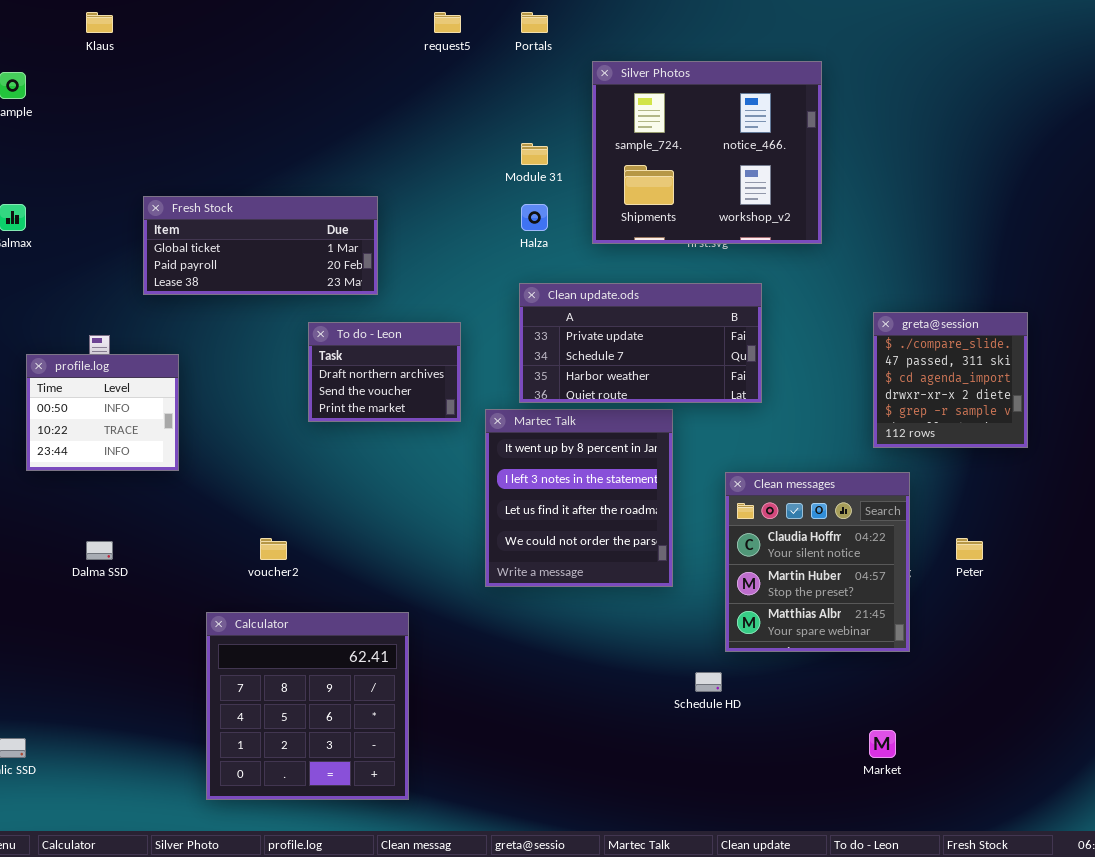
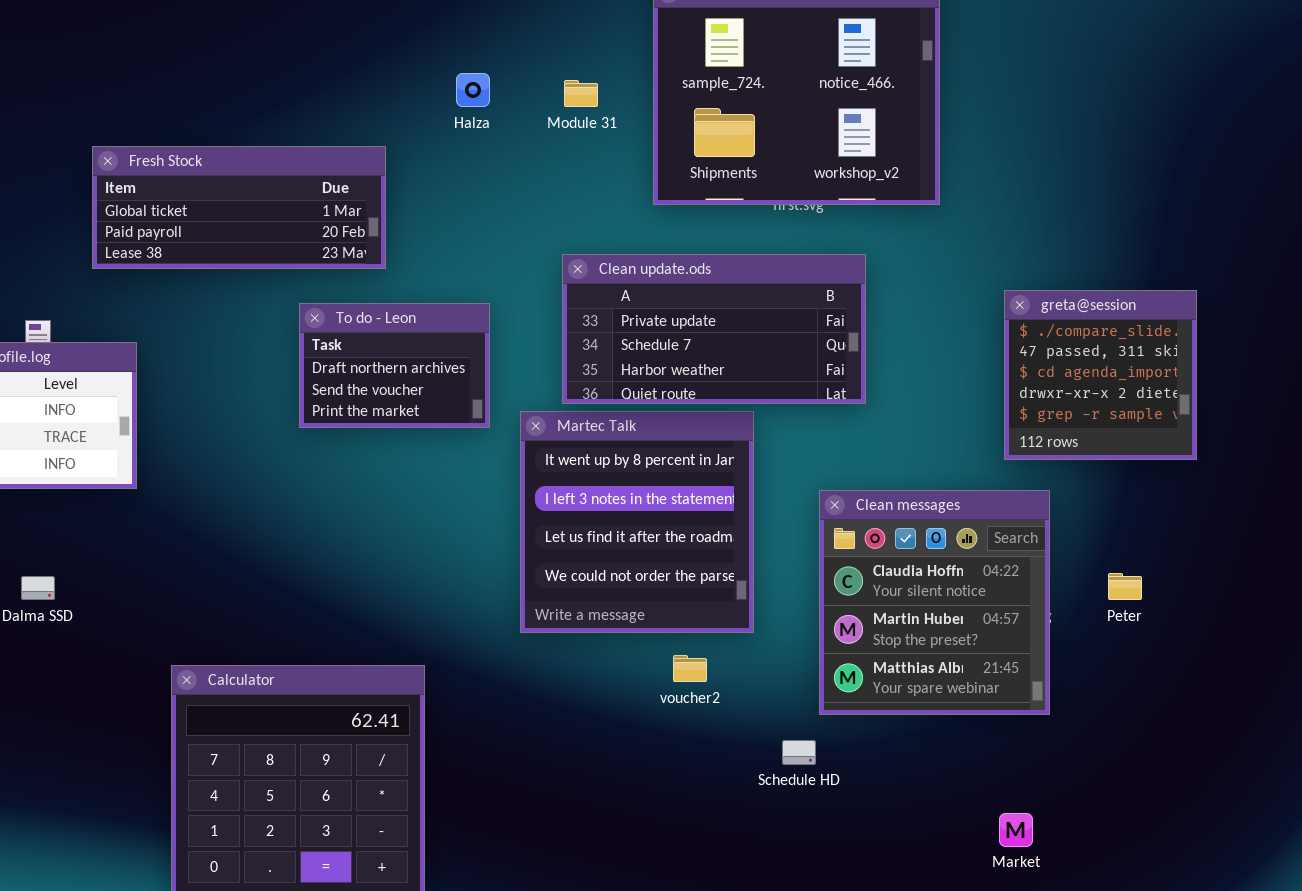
Halza: [521,204,548,231] -> [456,73,490,107], moved
voucher2: [260,538,287,560] -> [673,655,707,682], moved

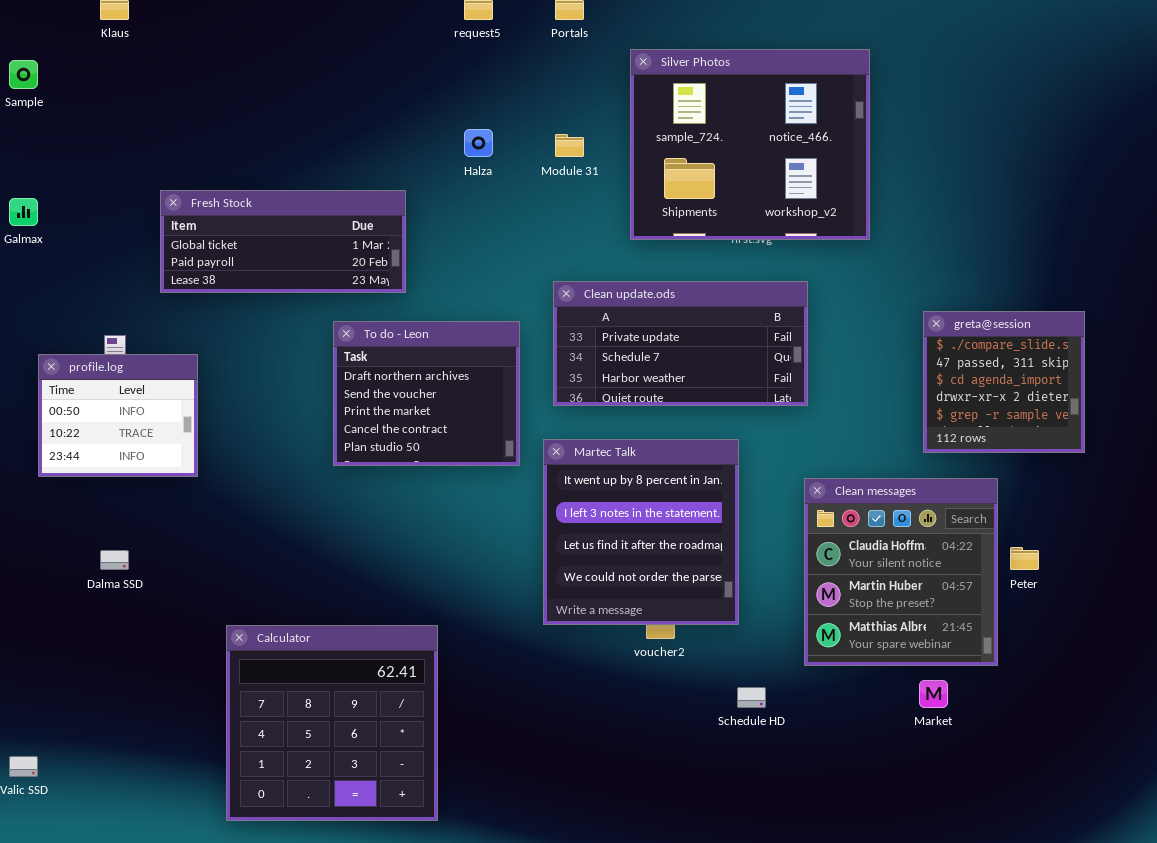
To do - Leon: [299,303,490,428] -> [333,321,520,466], resized
Martec Talk: [520,411,754,633] -> [543,439,739,625], moved
Clean messages: [819,490,1050,715] -> [804,478,998,666], moved
Market: [999,813,1033,847] -> [919,680,948,708], moved

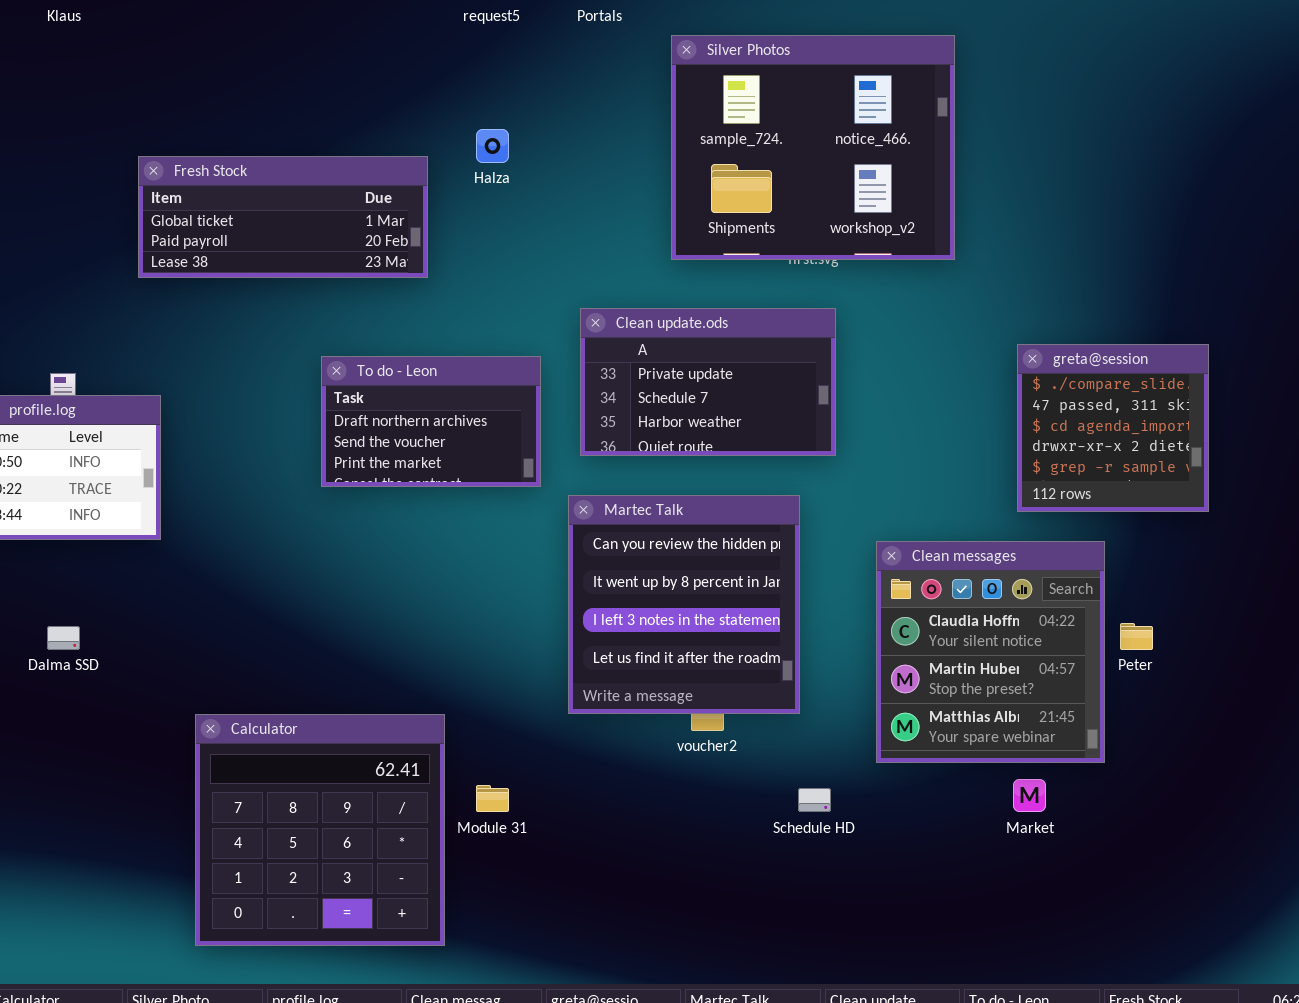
Module 31: [555,134,584,157] -> [476,785,509,812], moved
Fresh Stock: [160,190,406,293] -> [138,156,428,278], moved
Clean update.ods: [553,281,808,406] -> [580,308,836,456], resized
To do - Leon: [333,321,520,466] -> [321,356,541,487], resized
Martec Talk: [543,439,739,625] -> [568,495,800,714], scrolled up 1 row

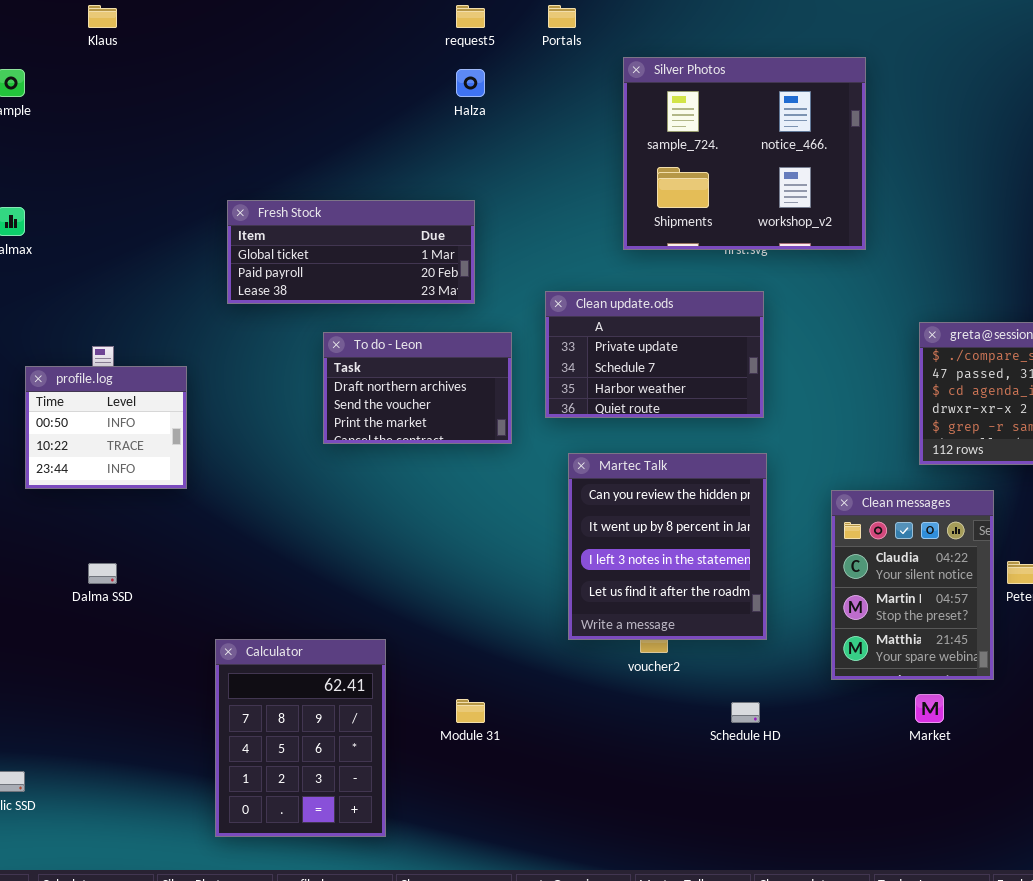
Halza: [476,129,509,163] -> [456,69,485,97], moved
Fresh Stock: [138,156,428,278] -> [227,200,475,304], moved
Martec Talk: [568,495,800,714] -> [568,453,767,640], moved
Clean messages: [876,541,1105,763] -> [831,490,994,680], resized
Calculator: [195,714,445,946] -> [215,639,386,837], resized

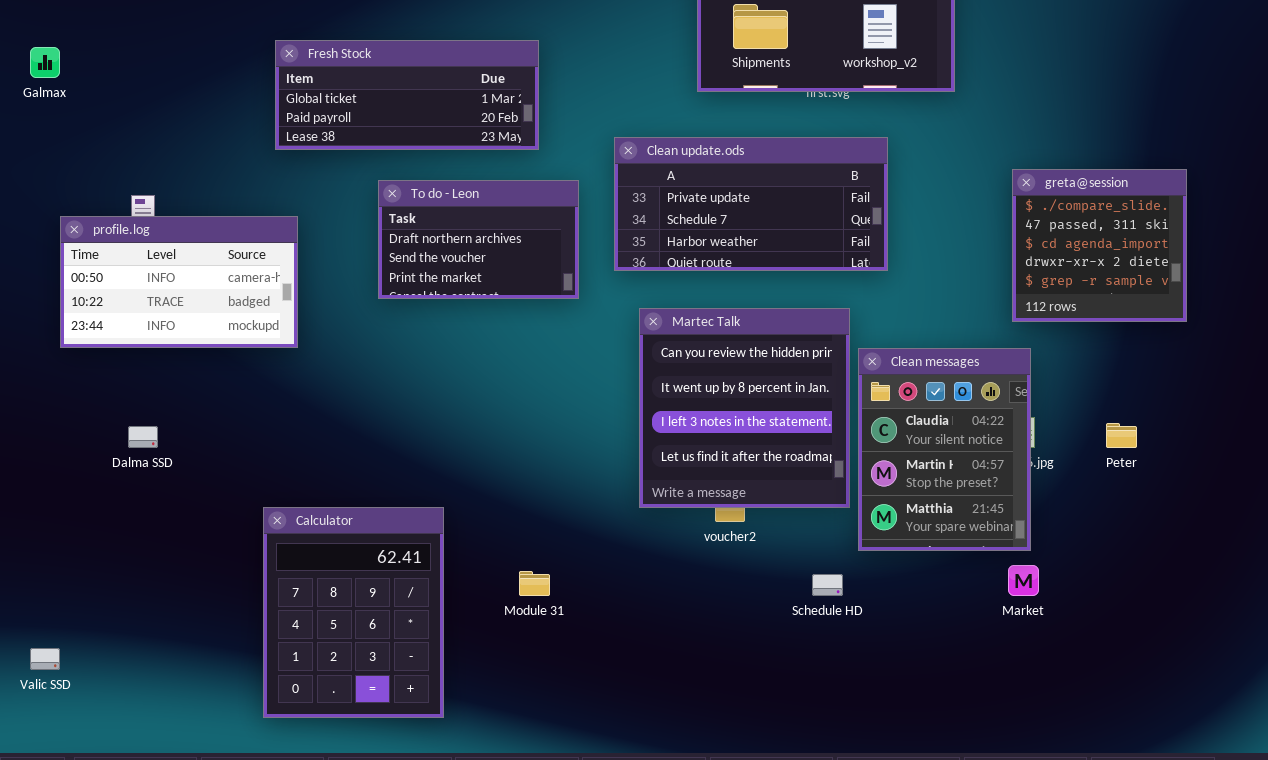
Clean update.ods: [545,291,764,418] -> [614,137,888,271], resized
profile.log: [25,366,187,489] -> [60,216,298,348], resized
Clean messages: [831,490,994,680] -> [858,348,1031,551], moved

